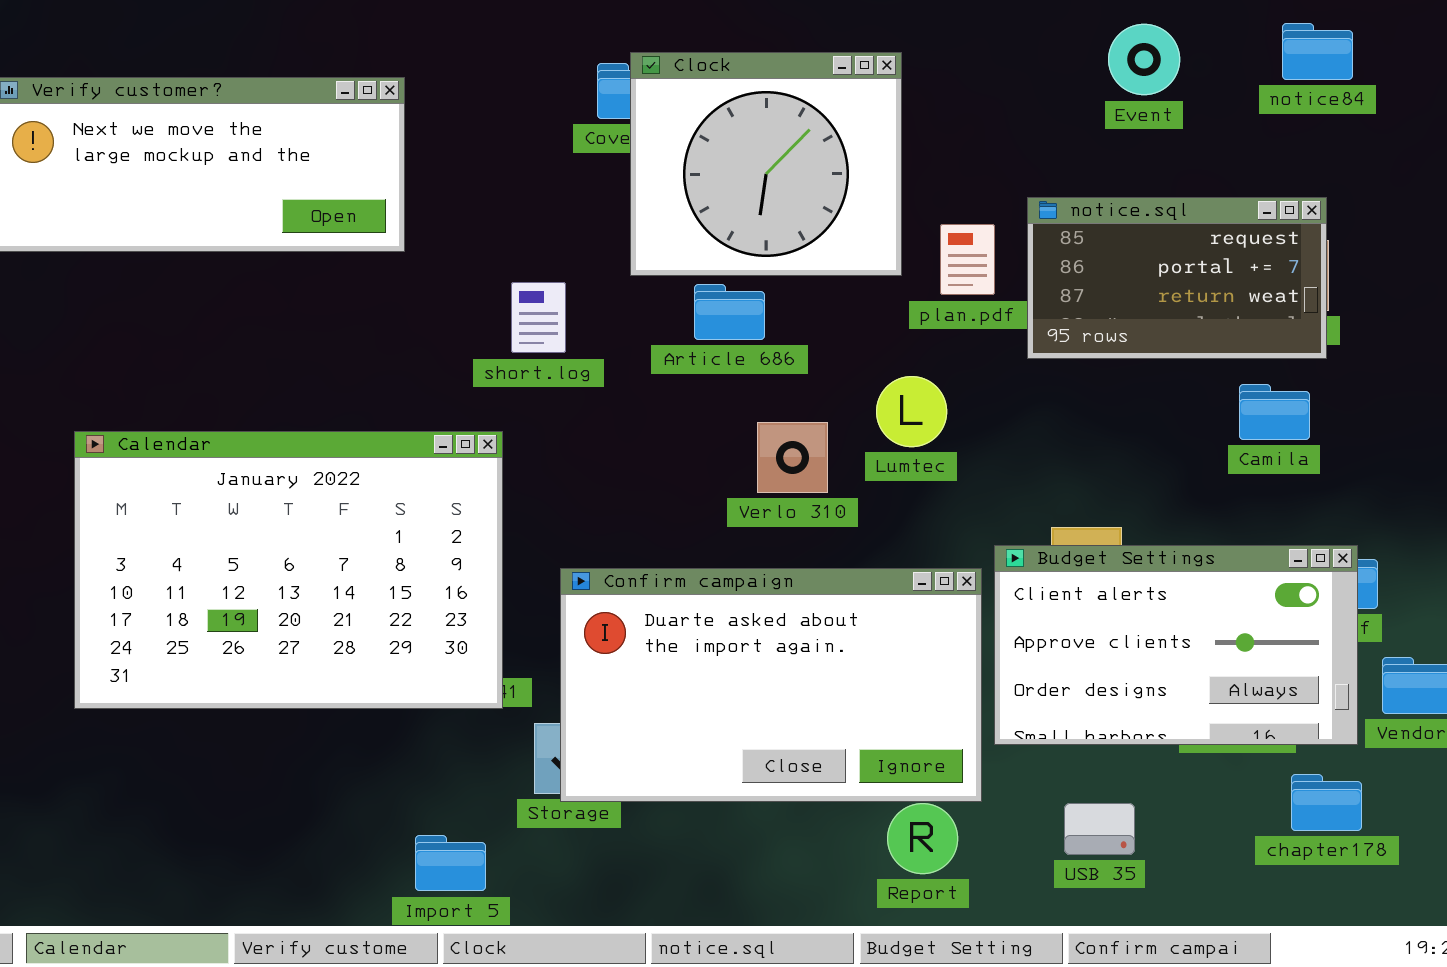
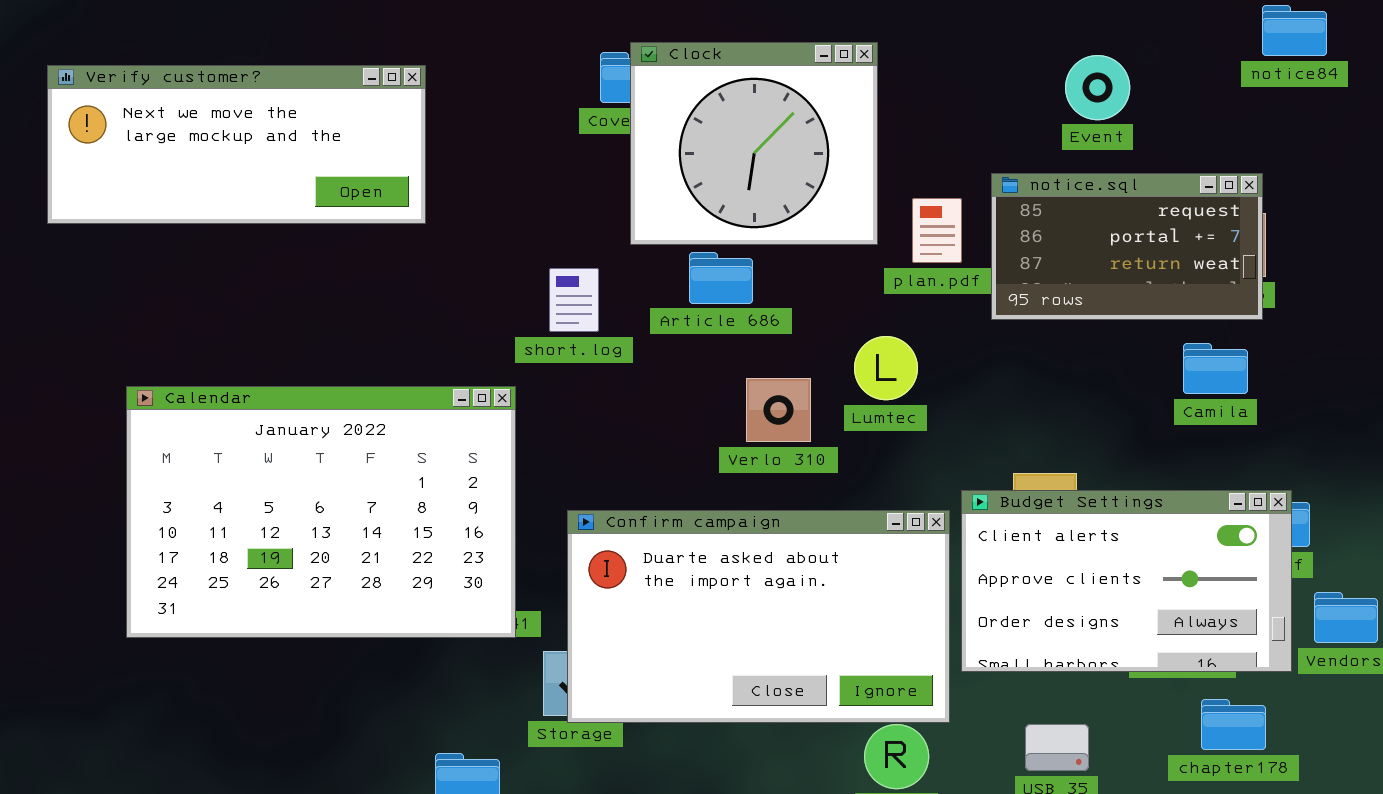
notice84: [1282,23,1353,80] -> [1262,5,1327,56], moved
Event: [1108,24,1180,95] -> [1065,55,1130,120], moved
short.log: [511,282,566,353] -> [549,268,599,332], moved
chapter178: [1291,774,1362,831] -> [1201,699,1266,750], moved

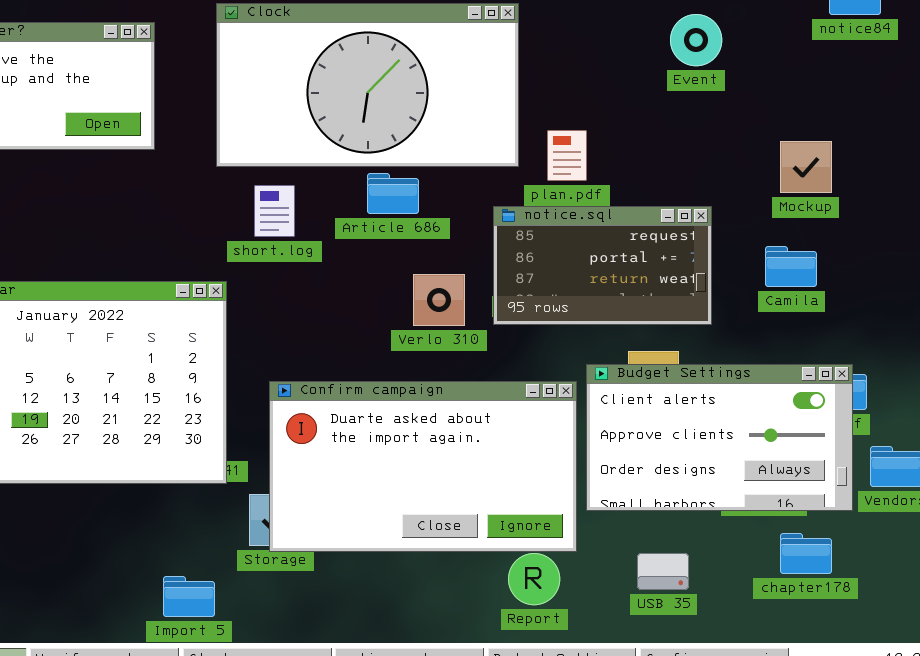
Clock: [630,42,878,245] -> [216,3,519,167], resized
notice.sql: [991,173,1263,320] -> [493,206,712,325], moved

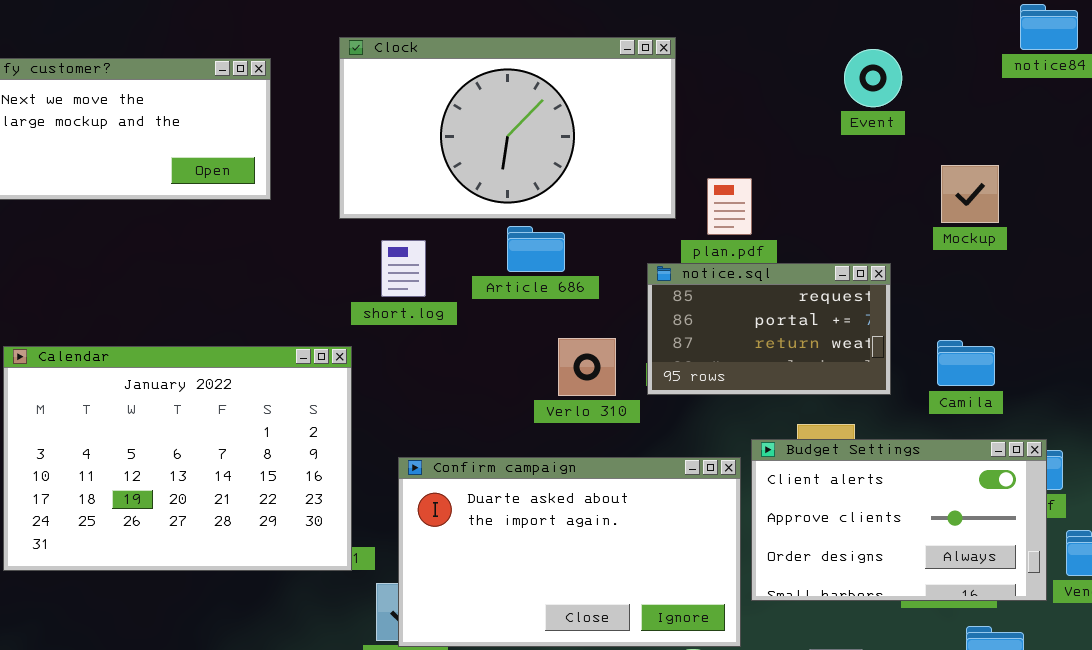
Mockup: [780,141,832,193] -> [941,165,999,223], moved
Camila: [765,246,817,287] -> [937,340,995,386], moved

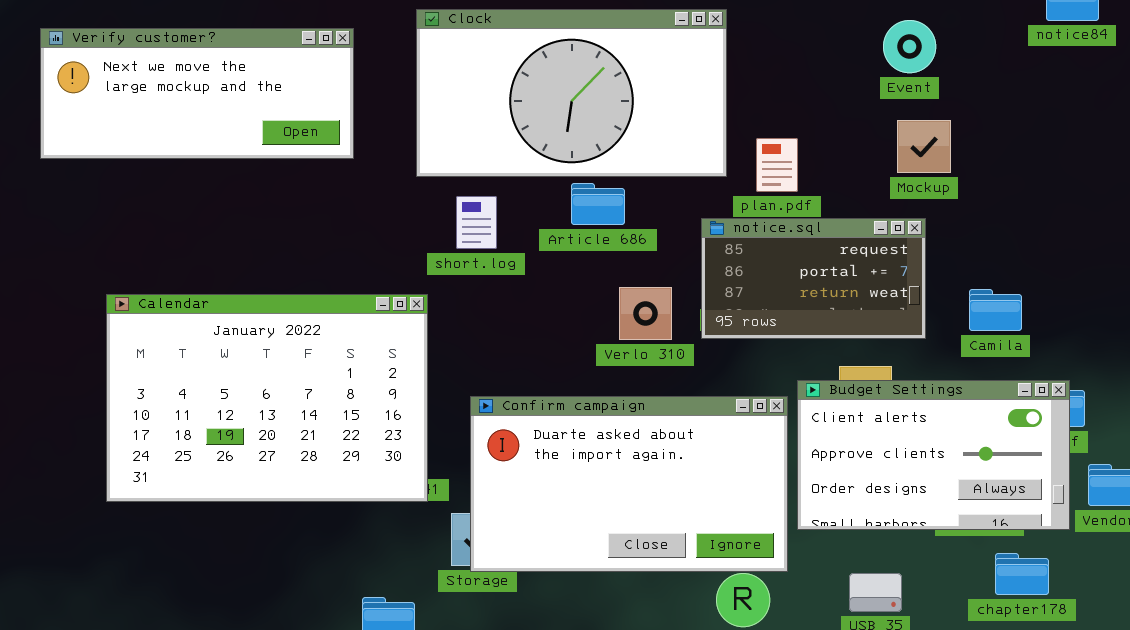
Mockup: [941,165,999,223] -> [897,120,951,173], moved

